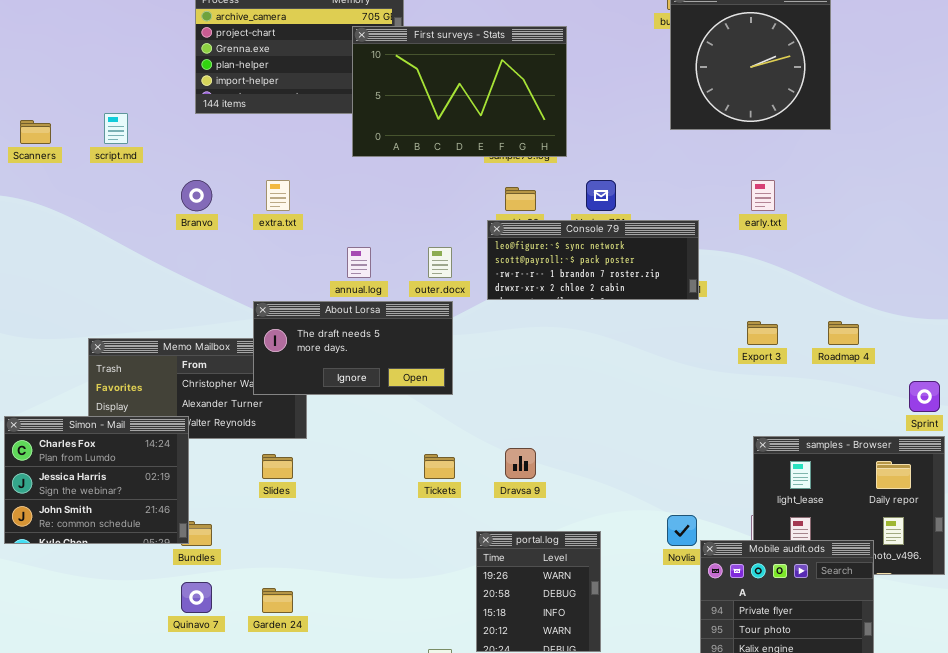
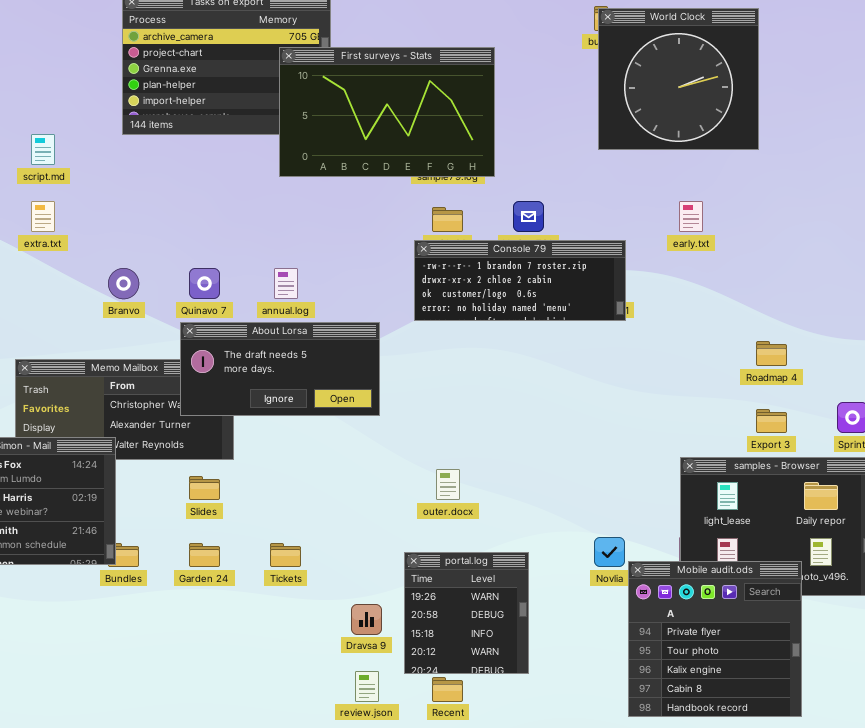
Branvo: [181,180,212,211] -> [108,268,139,299], moved
extra.txt: [266,180,290,211] -> [31,201,55,232], moved
Console 79: [487,220,699,300] -> [414,240,626,321], scrolled down 2 rows
outer.docx: [428,247,452,278] -> [436,469,460,500], moved
Export 3: [747,321,778,345] -> [756,409,787,433], moved
Dravsa 9: [505,448,536,479] -> [351,604,382,635], moved
Tickets: [424,454,455,479] -> [270,543,301,567], moved
Quinavo 7: [181,582,212,613] -> [189,268,220,299], moved
Garden 24: [262,588,293,613] -> [189,543,220,567], moved

